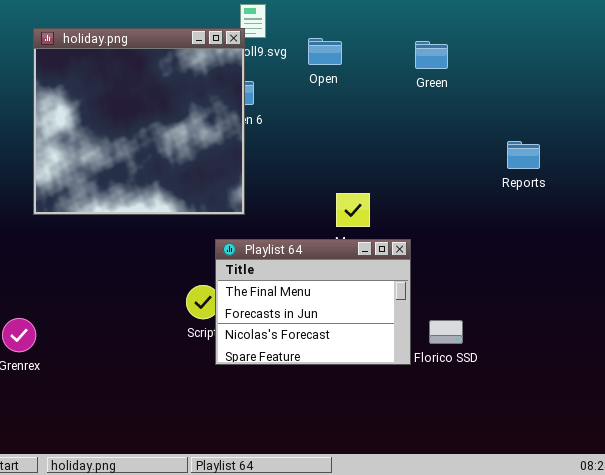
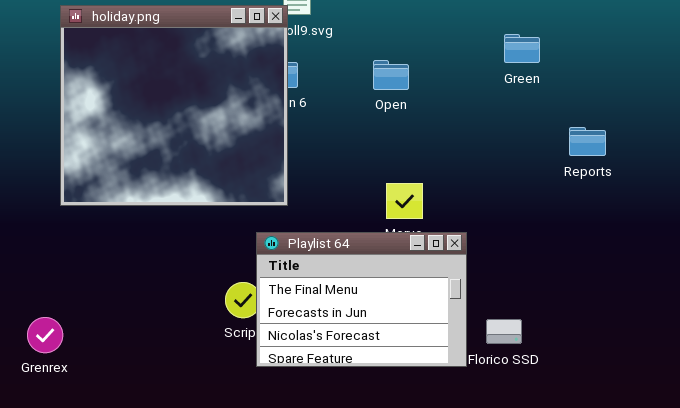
Open: [308,38,342,65] -> [373,60,409,90], moved
Green: [415,41,448,69] -> [504,34,540,63], moved

